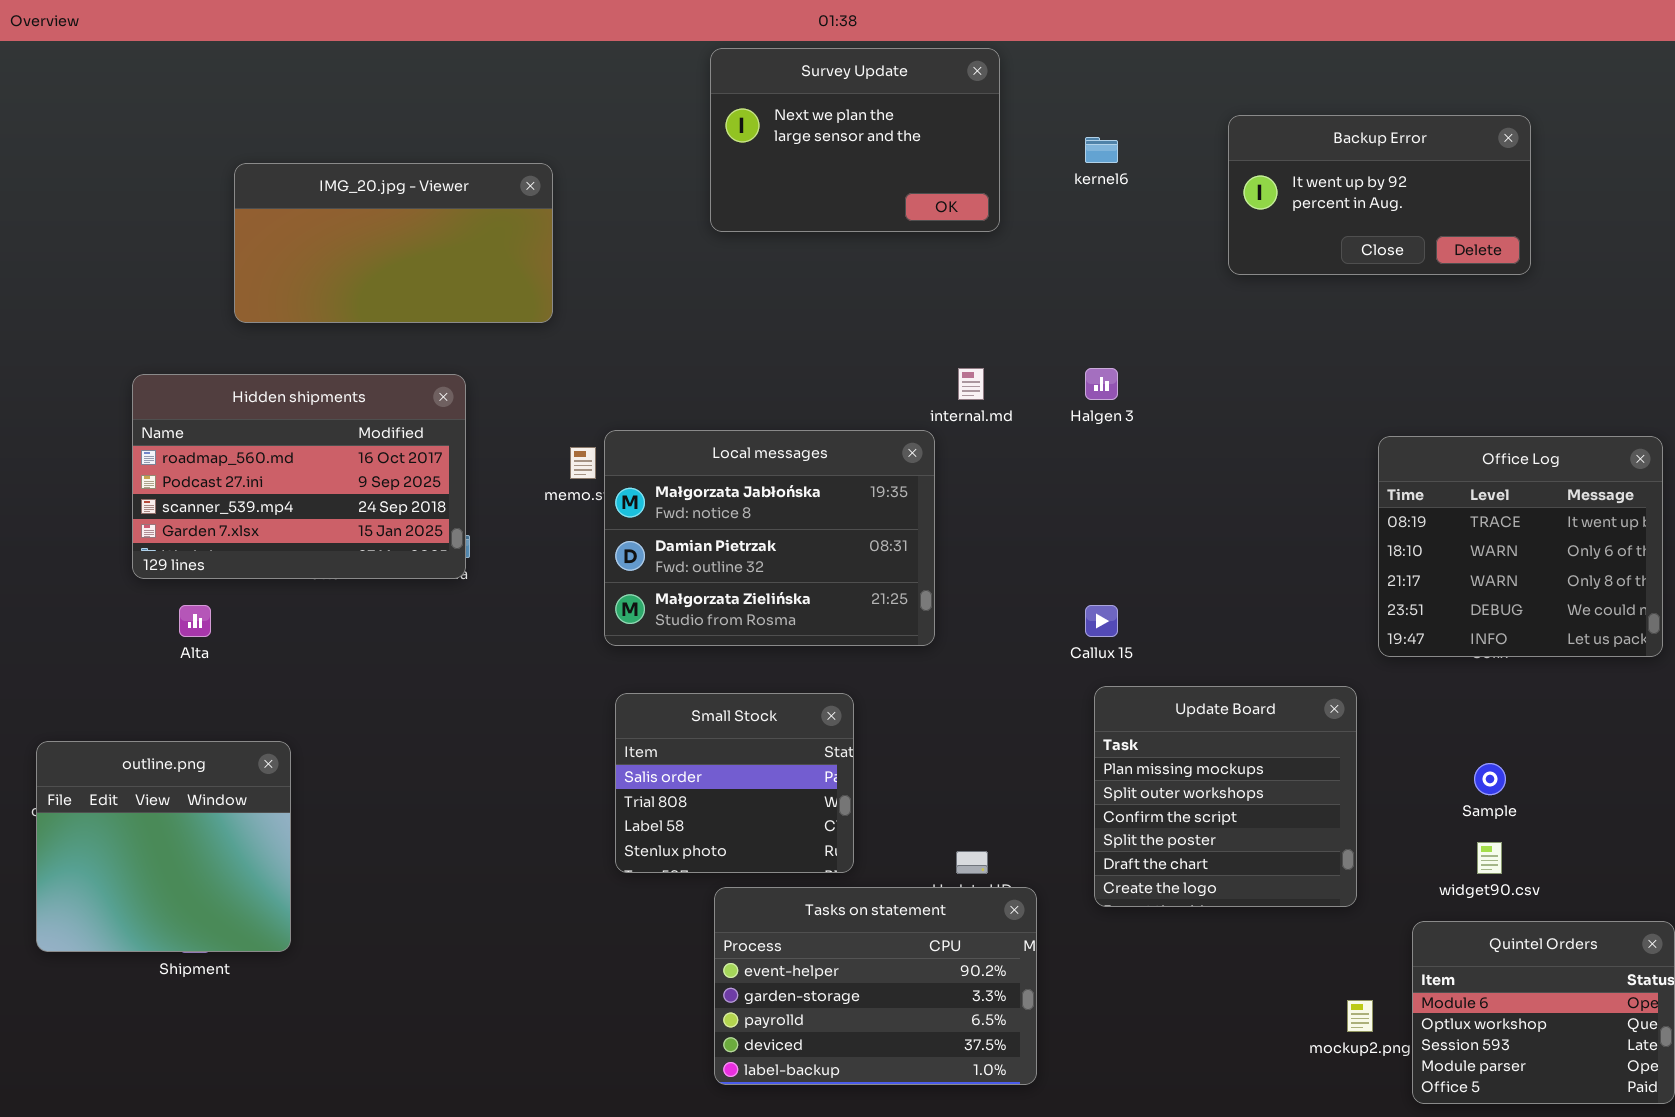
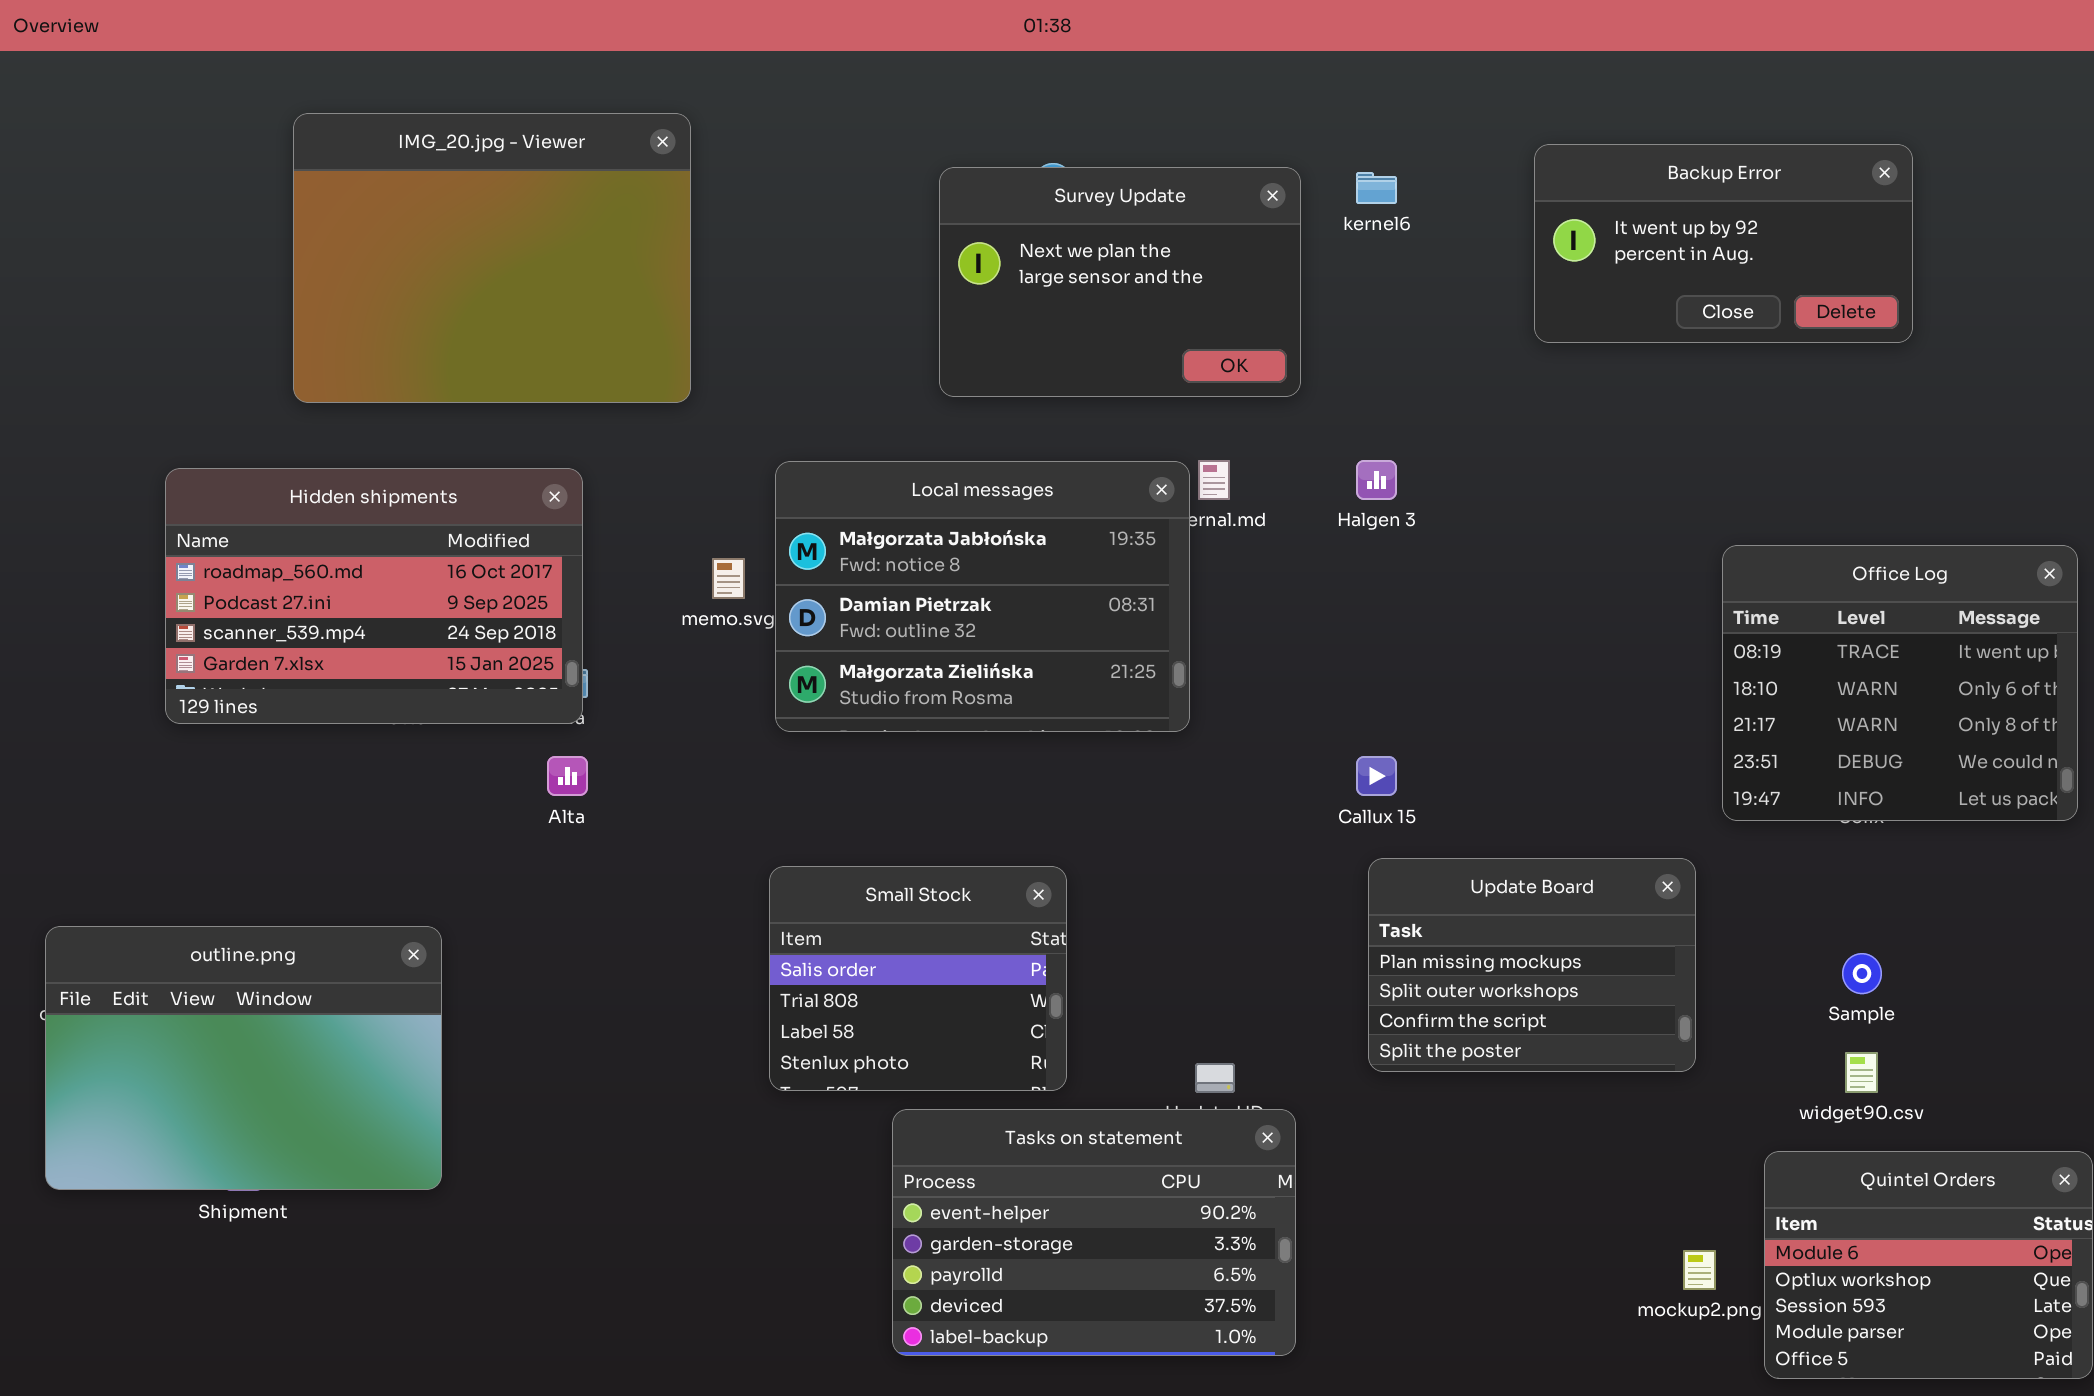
Survey Update: [710,48,1000,232] -> [939,167,1301,397], moved
IMG_20.jpg - Viewer: [234,163,553,323] -> [293,113,691,403], resized
Local messages: [604,430,935,646] -> [775,461,1190,732], moved
Alta: [179,605,211,637] -> [547,756,588,796], moved
Update Board: [1094,686,1357,907] -> [1368,858,1696,1072], resized
outline.png: [36,741,291,952] -> [45,926,442,1190], resized

